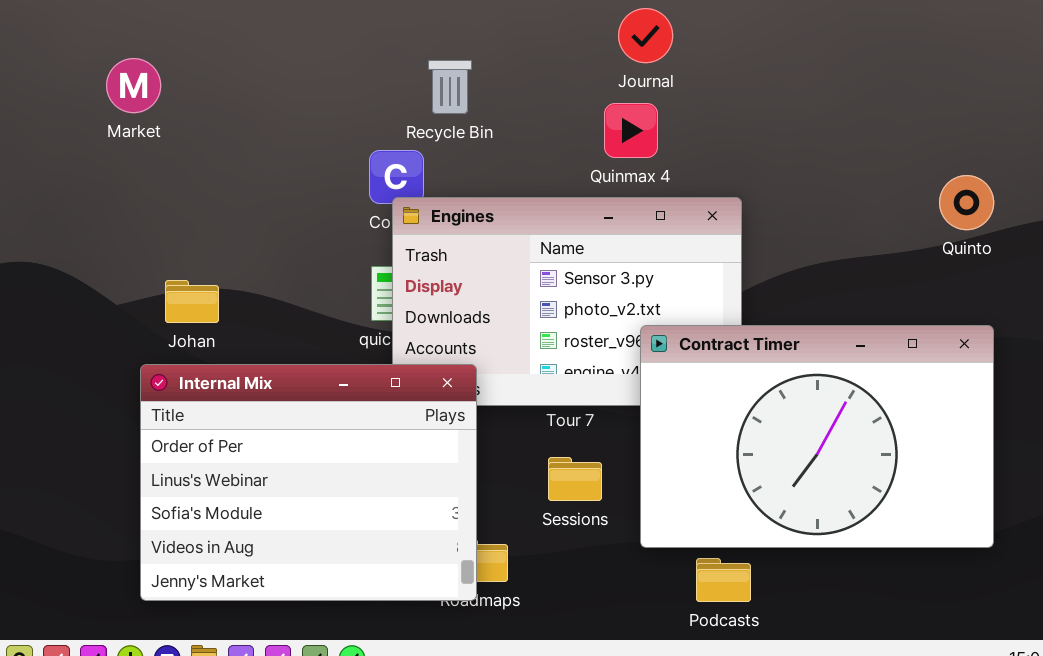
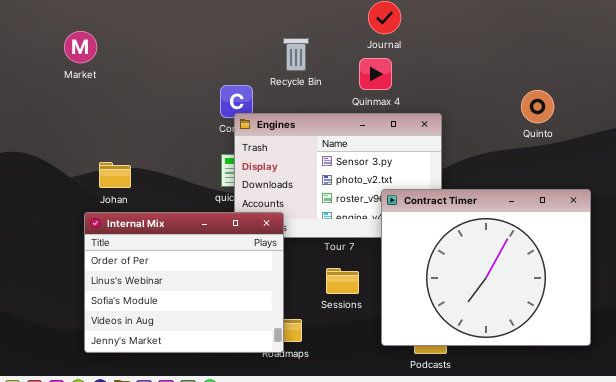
Recycle Bin: [428,60,472,114] -> [283,38,309,71], moved
Quinto: [939,175,994,230] -> [521,90,554,123], moved
Contract Timer: [640,325,994,548] -> [381,189,591,346], resized

